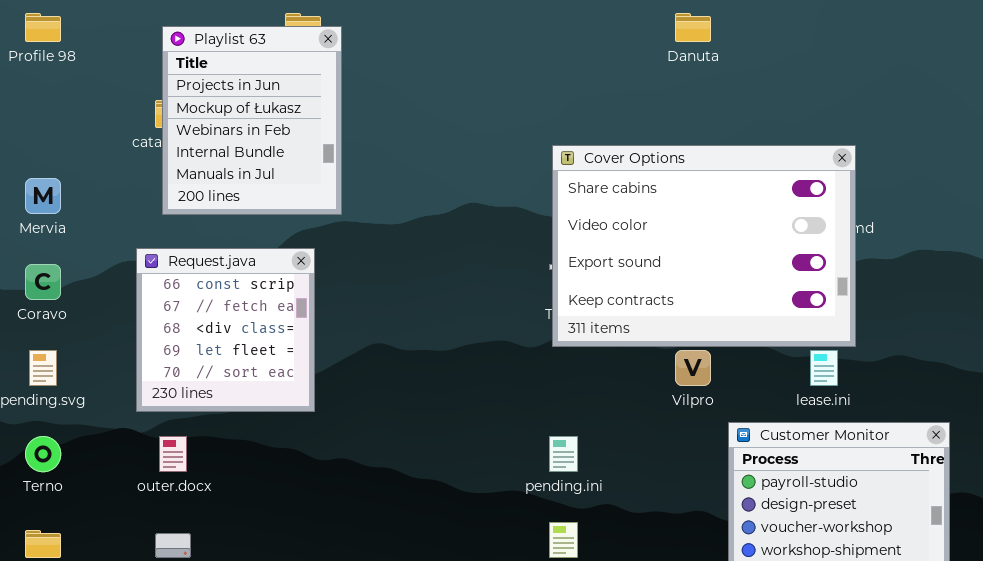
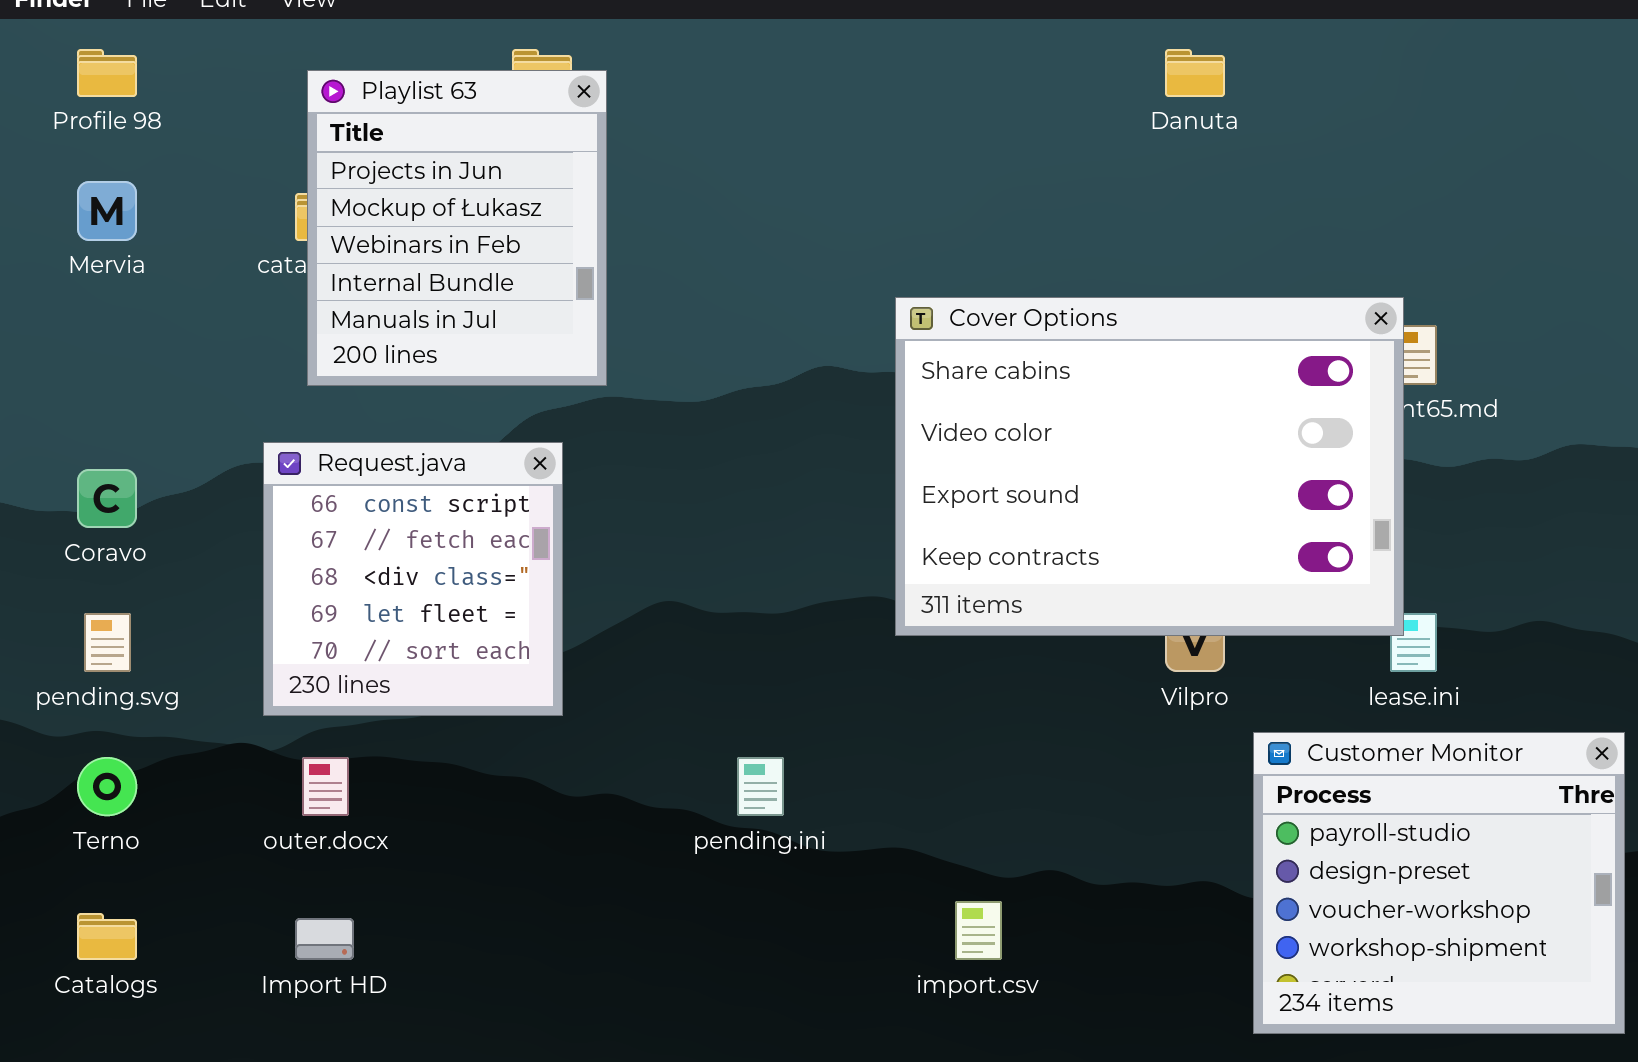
Cover Options: [552,145,856,347] -> [895,297,1404,636], moved
Mervia: [25,178,61,214] -> [77,181,137,241], moved
pending.ini: [549,436,578,472] -> [737,757,784,816], moved

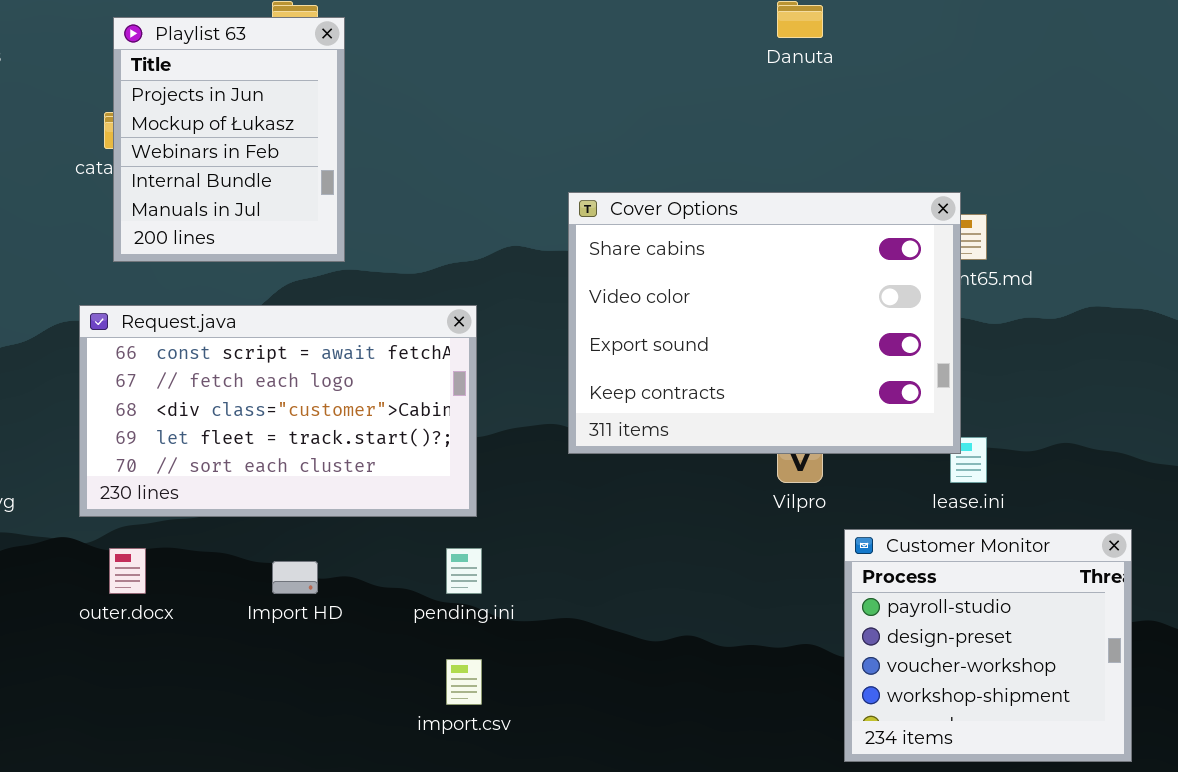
Request.java: [263,442,563,716] -> [79,305,477,517], resized
import.csv: [955,901,1002,960] -> [446,659,482,705], moved
Import HD: [295,918,354,960] -> [272,561,318,594], moved

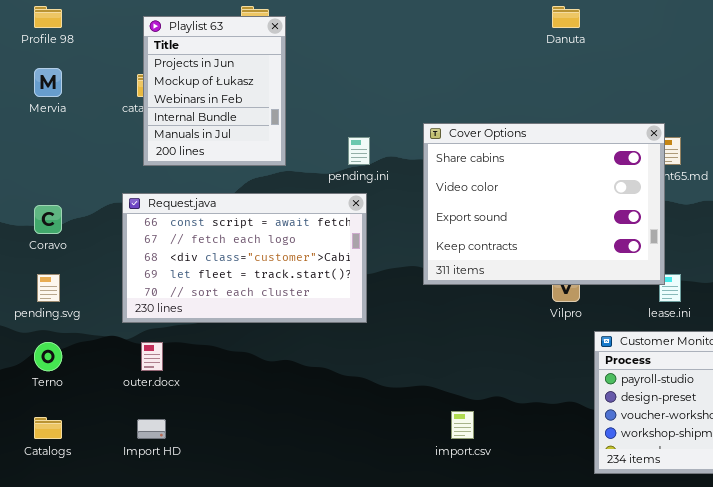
pending.ini: [446,548,482,594] -> [348,137,370,165], moved
Import HD: [272,561,318,594] -> [137,419,166,439], moved
import.csv: [446,659,482,705] -> [451,411,474,439], moved

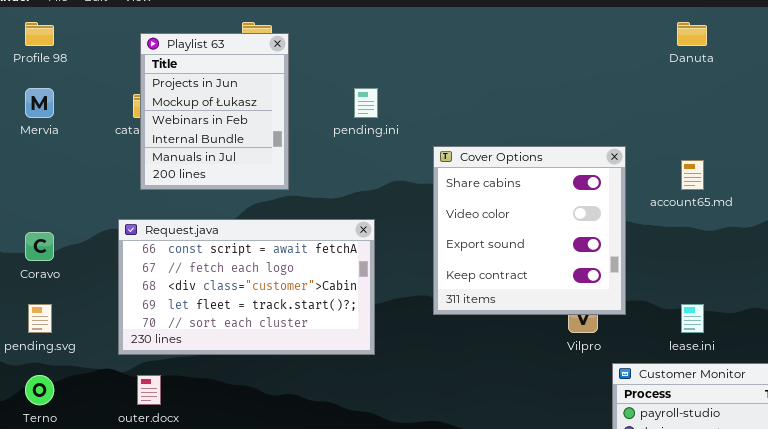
Danuta: [552,6,580,28] -> [677,22,707,46], moved
Cover Options: [423,123,665,285] -> [433,146,626,315], resized
pending.ini: [348,137,370,165] -> [354,88,378,118], moved

